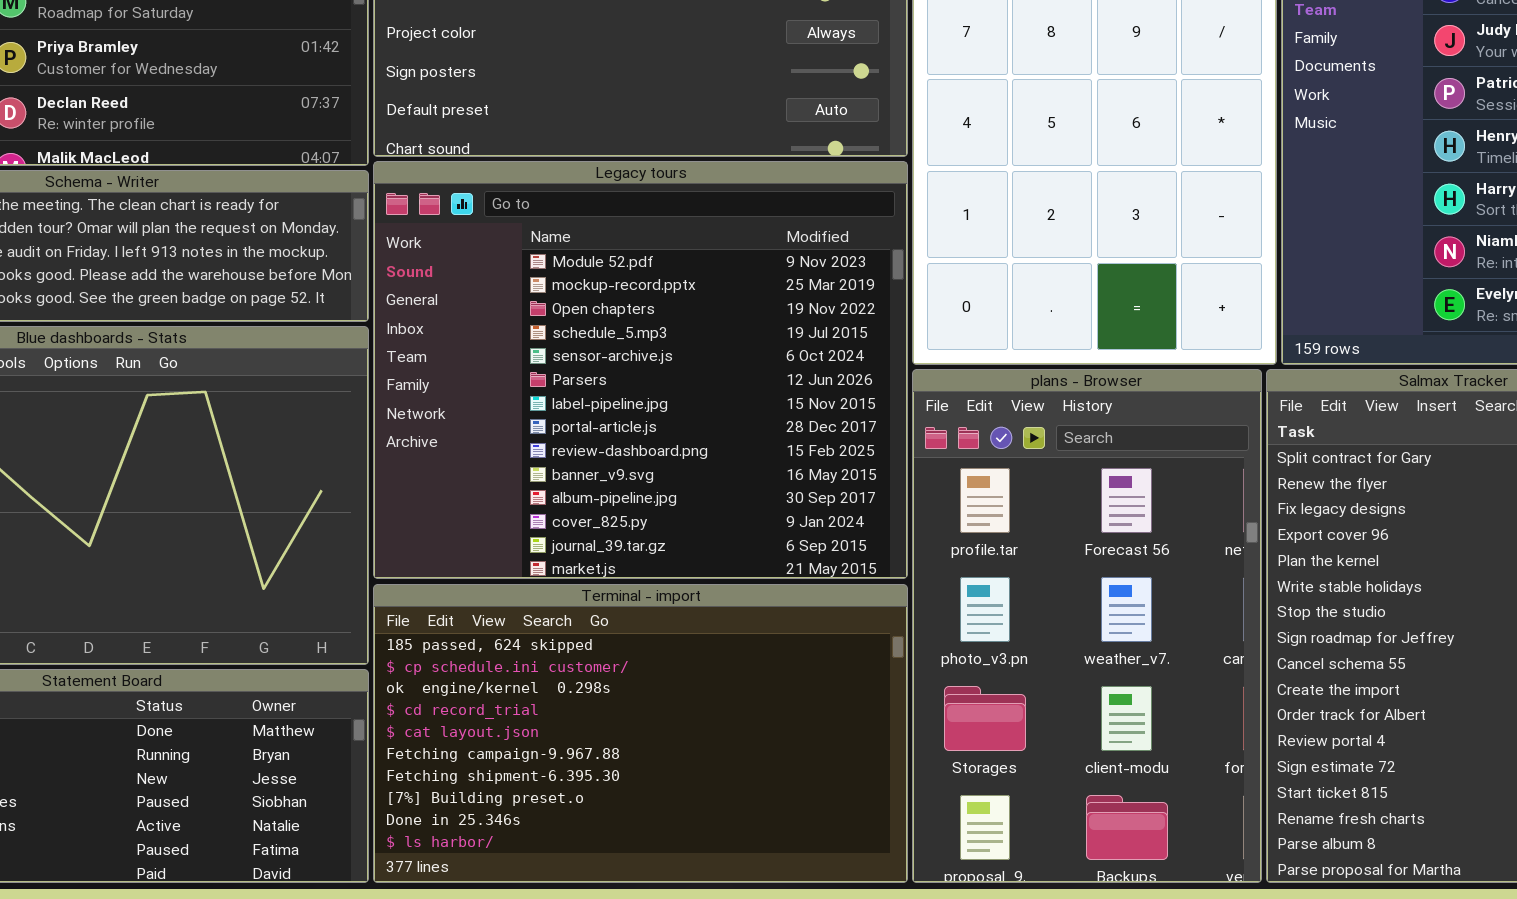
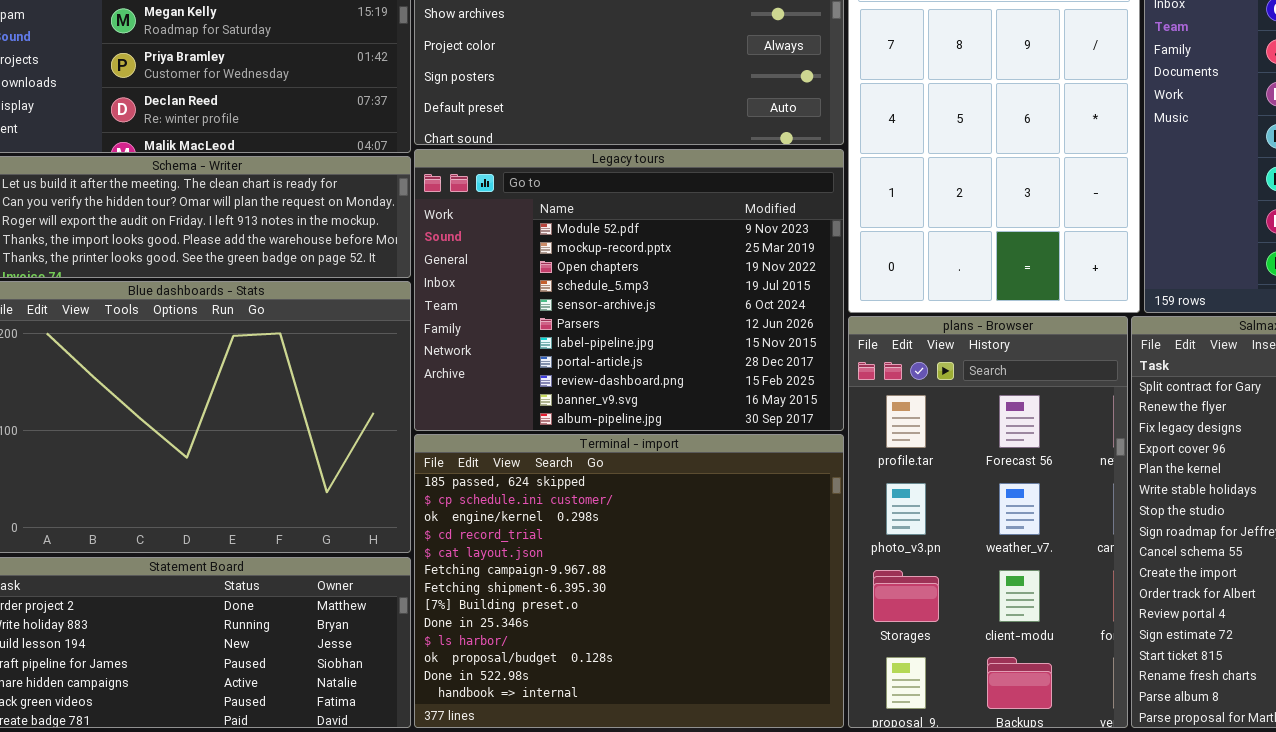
Legacy tours: [373,161,908,579] -> [414,149,844,431], resized
Terminal - import: [373,584,908,883] -> [414,434,844,728], resized

